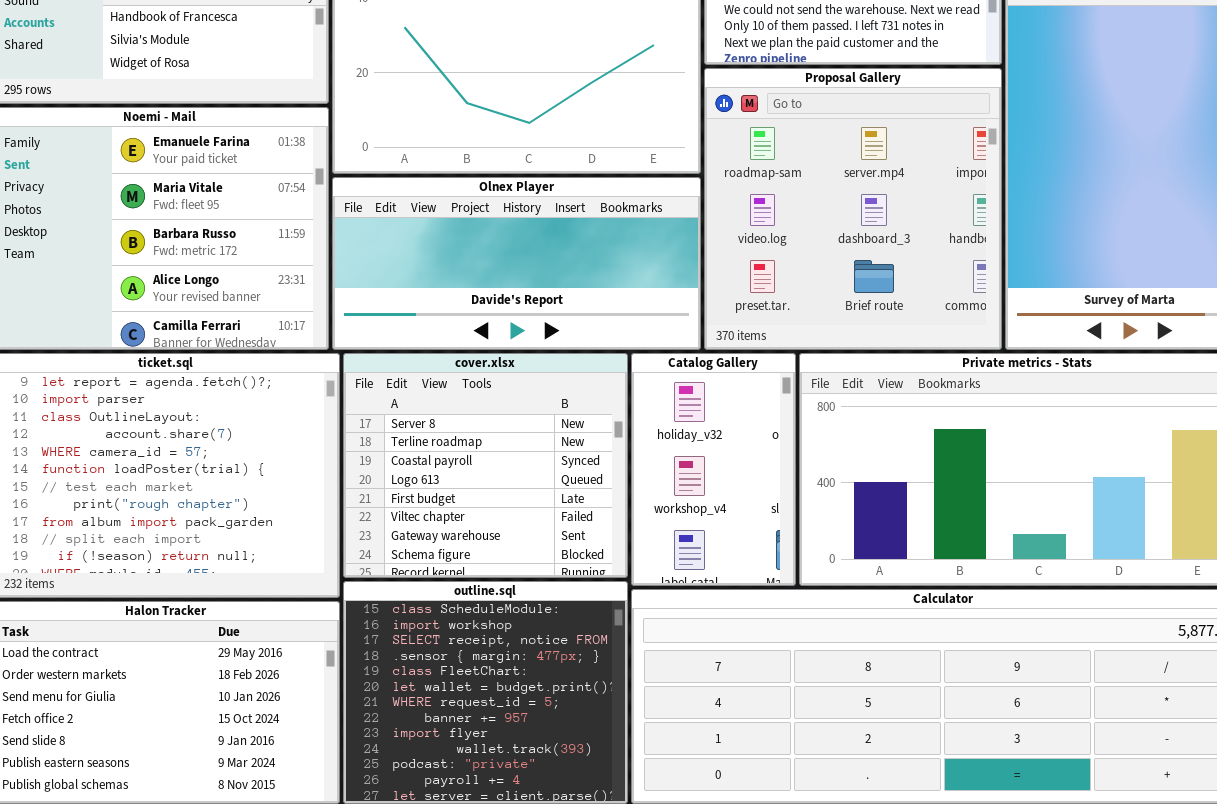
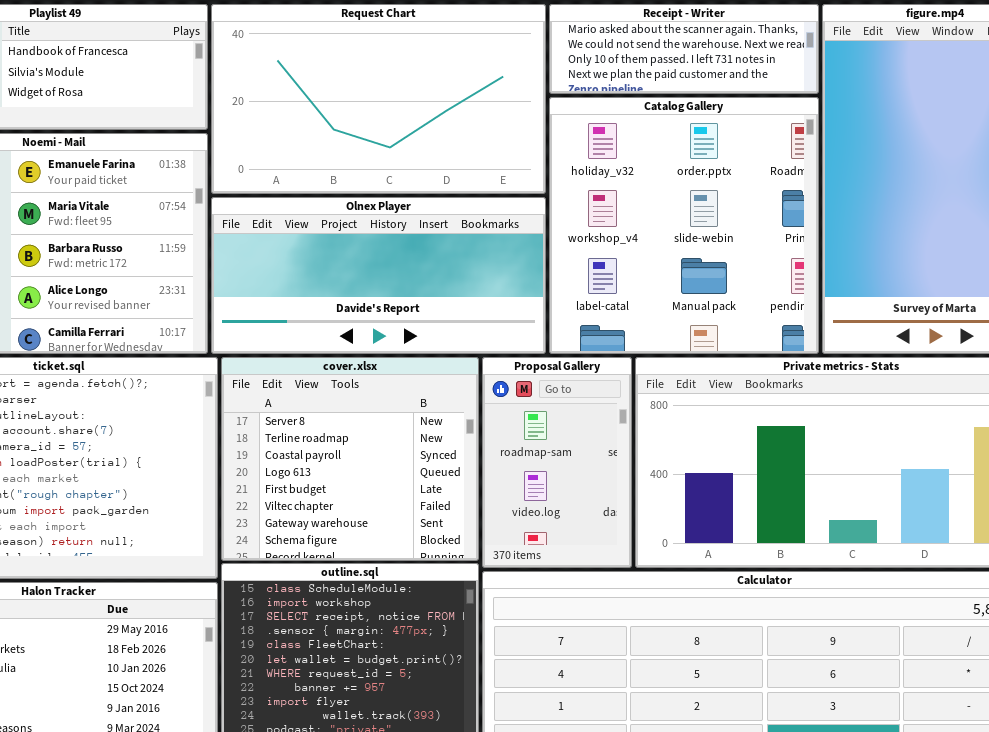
Proposal Gallery: [704,68,1002,350] -> [482,357,632,568], moved, resized
Catalog Gallery: [631,353,796,586] -> [549,97,819,354], moved, resized

